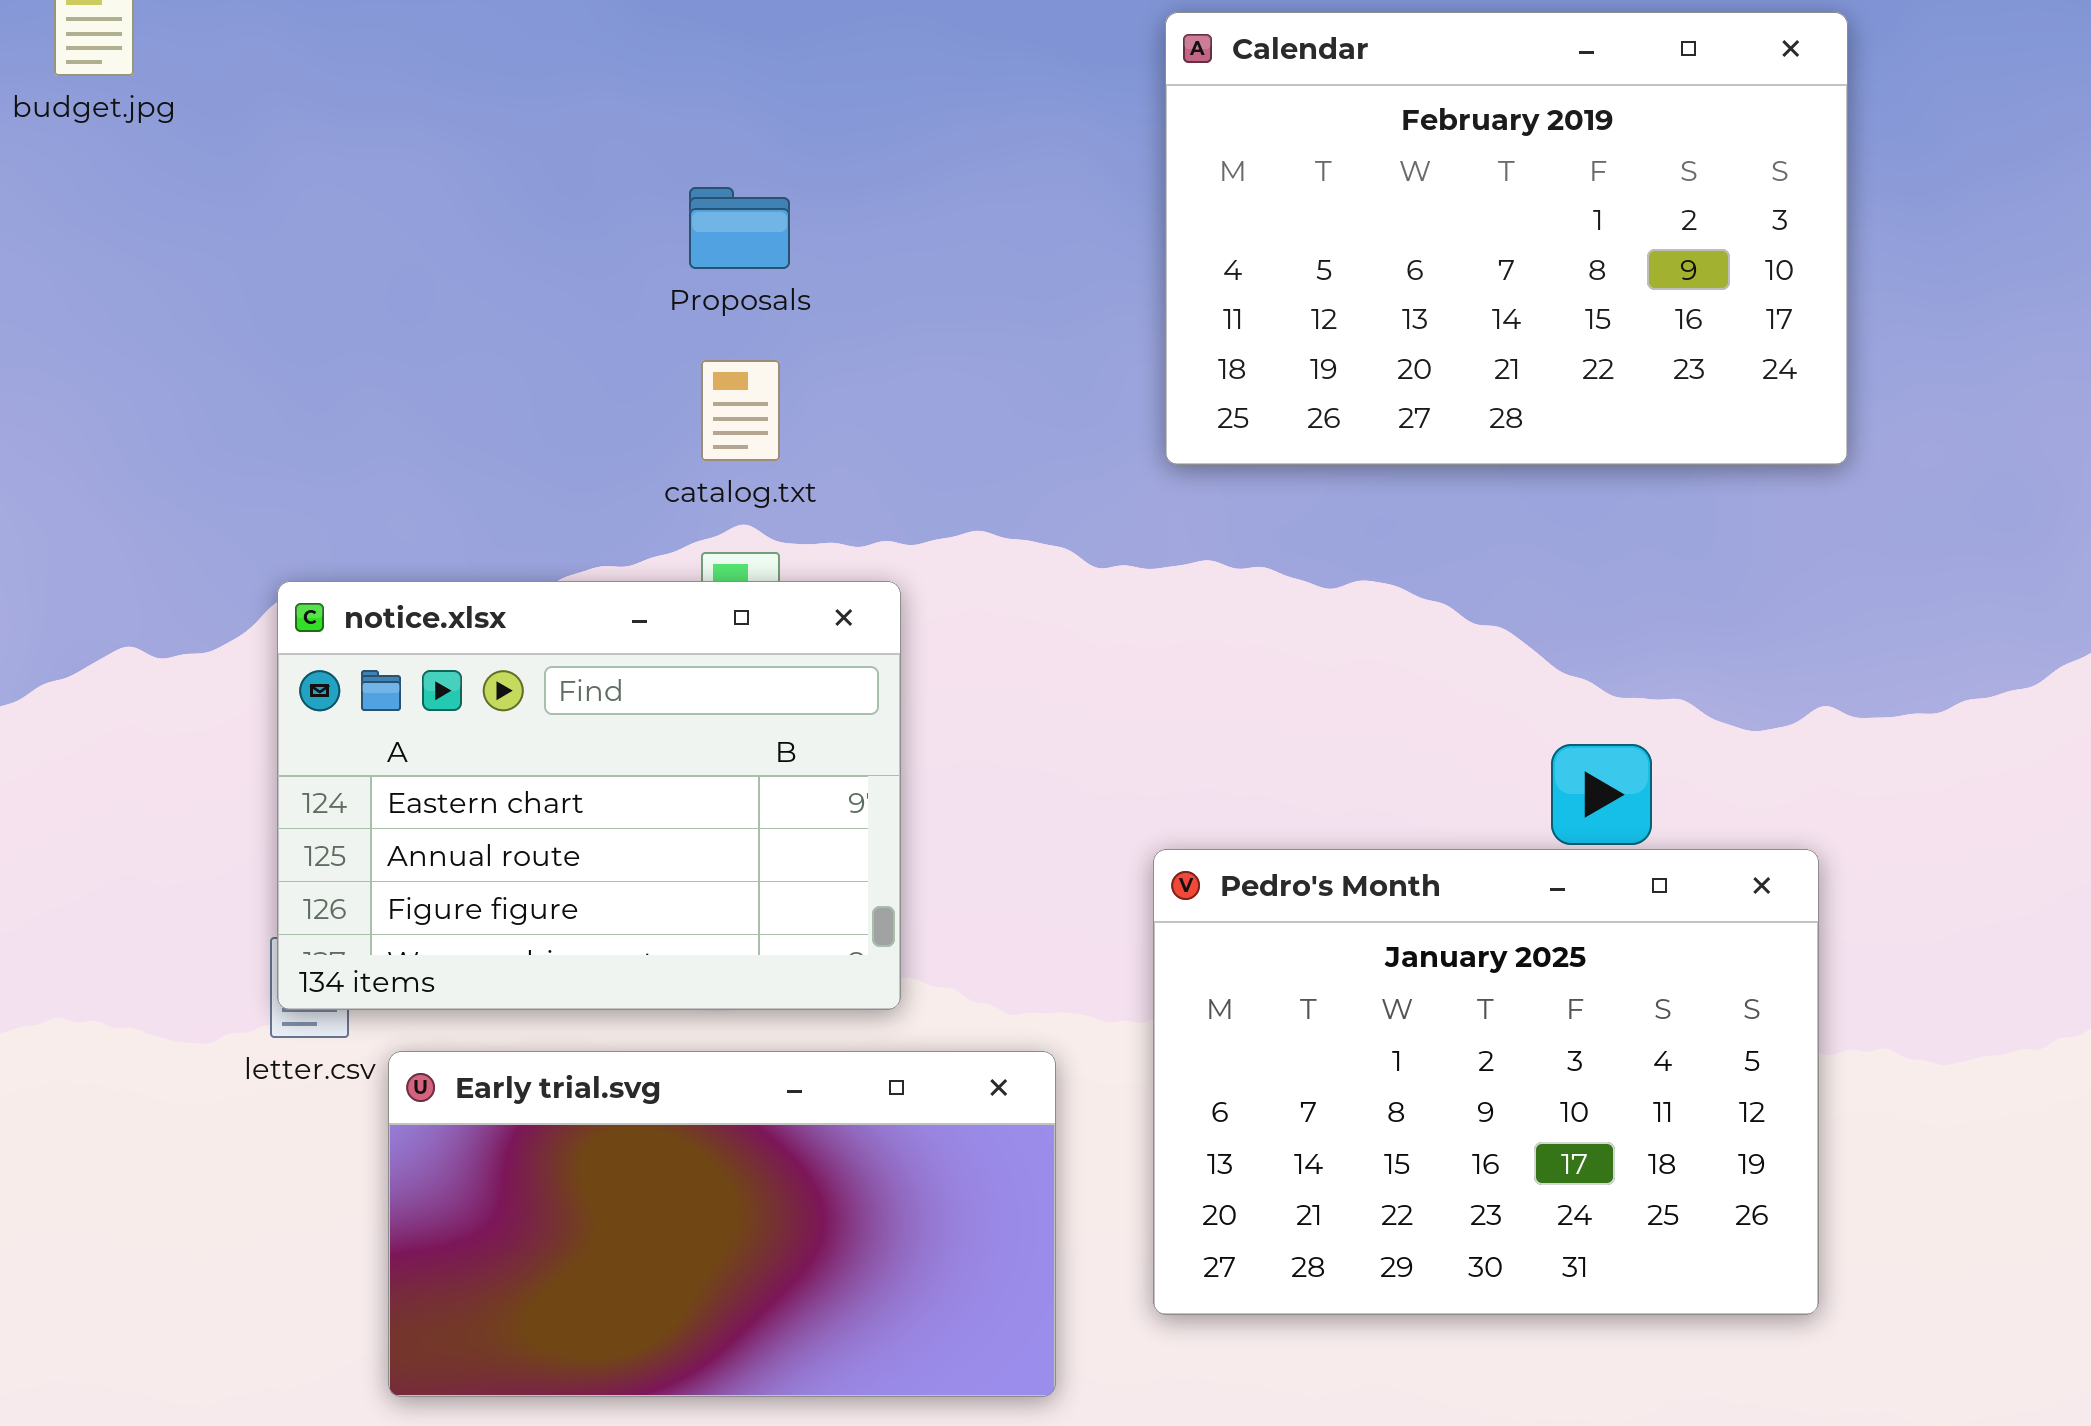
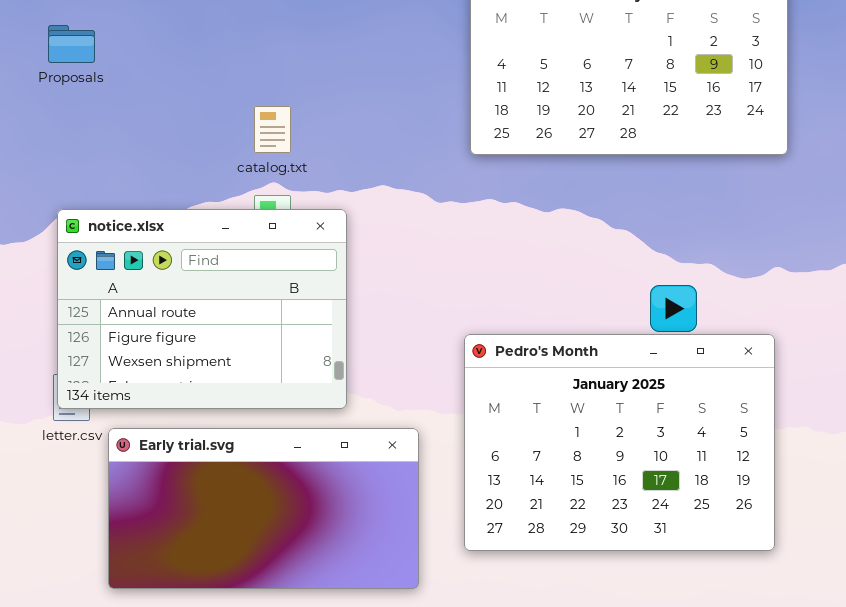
Proposals: [689,187,790,269] -> [48,25,95,63], moved
notice.xlsx: [277,581,901,1010] -> [57,209,347,409], scrolled down 1 row

